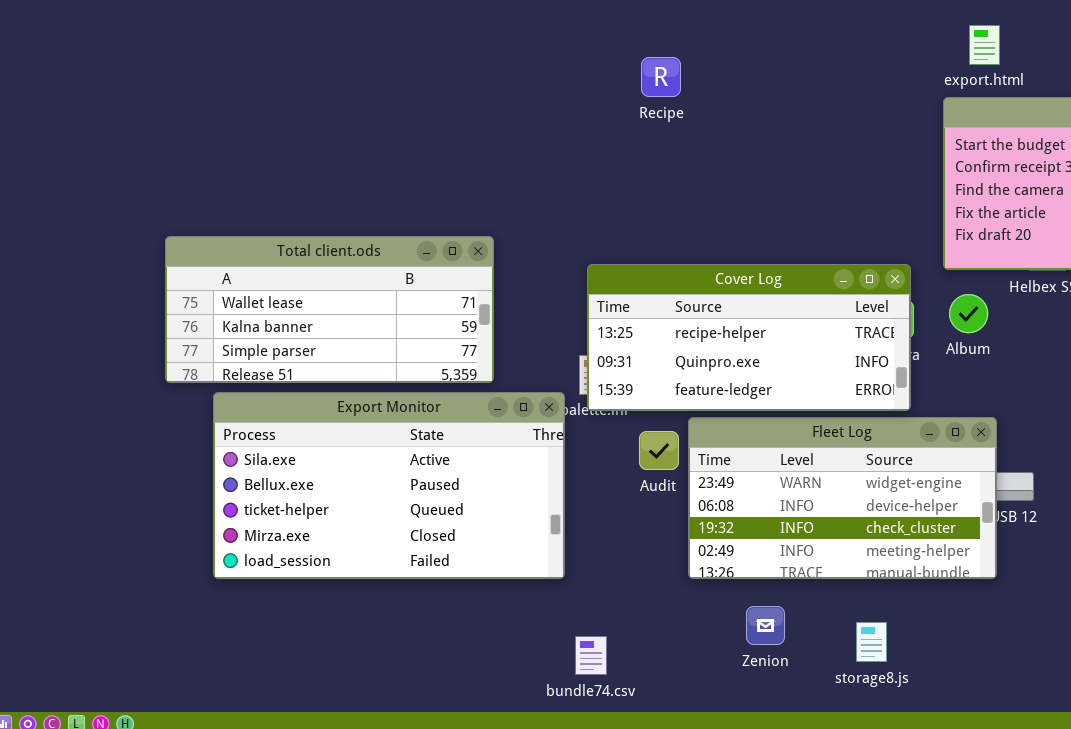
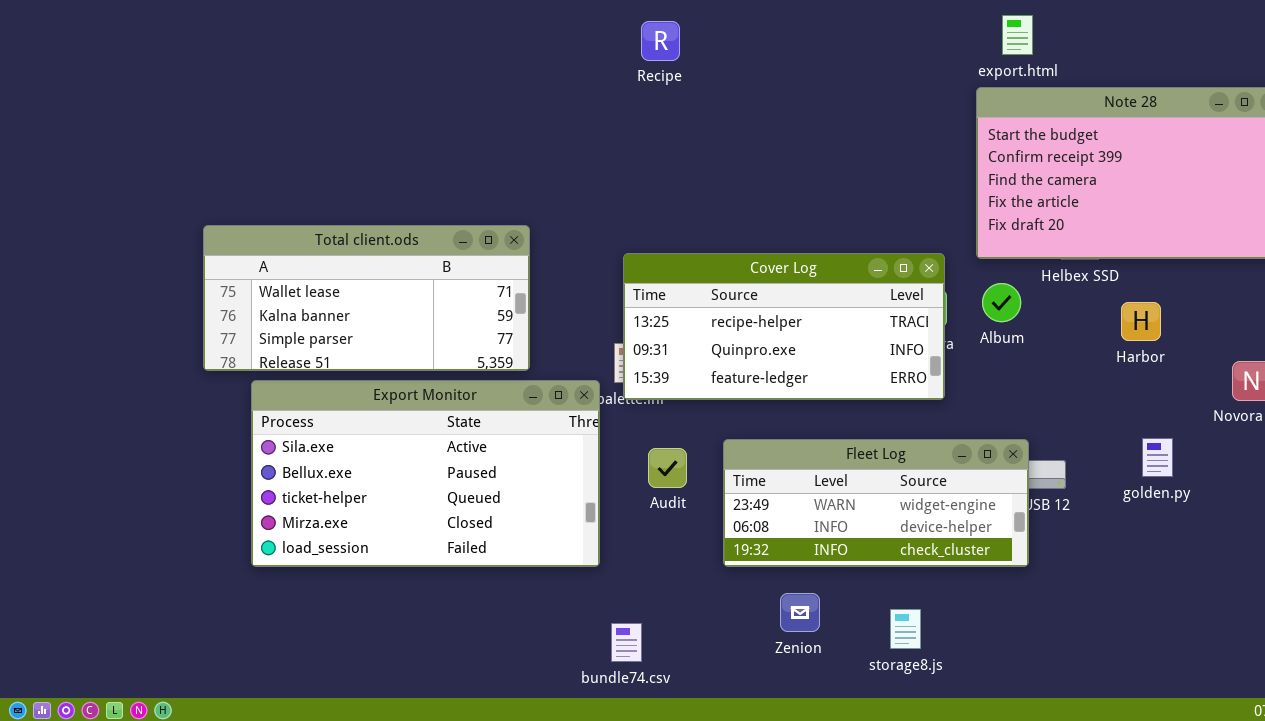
Recipe: [641,57,681,97] -> [641,21,680,61], moved
Fleet Log: [688,417,997,579] -> [723,439,1029,567], resized
Audit: [639,431,679,470] -> [648,448,687,488], moved

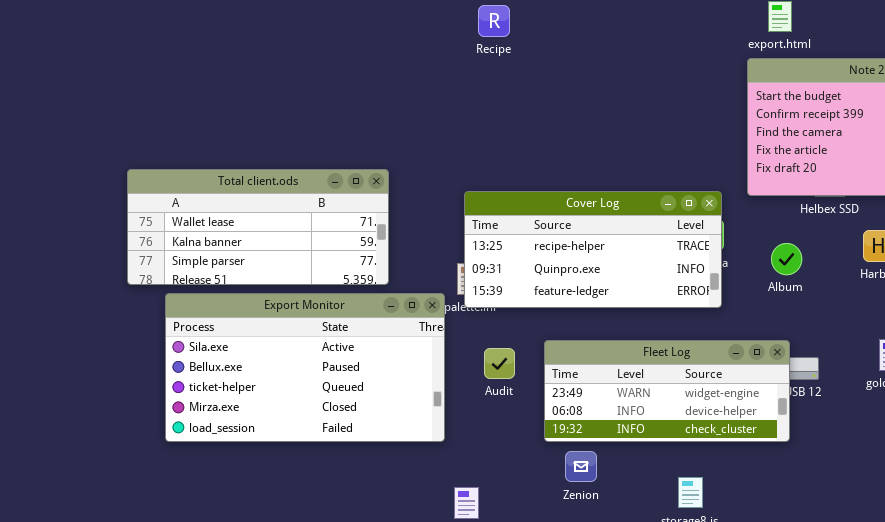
Album: [982,283,1021,322] -> [771,243,802,275], moved
Zenion: [780,593,820,632] -> [565,451,597,482], moved

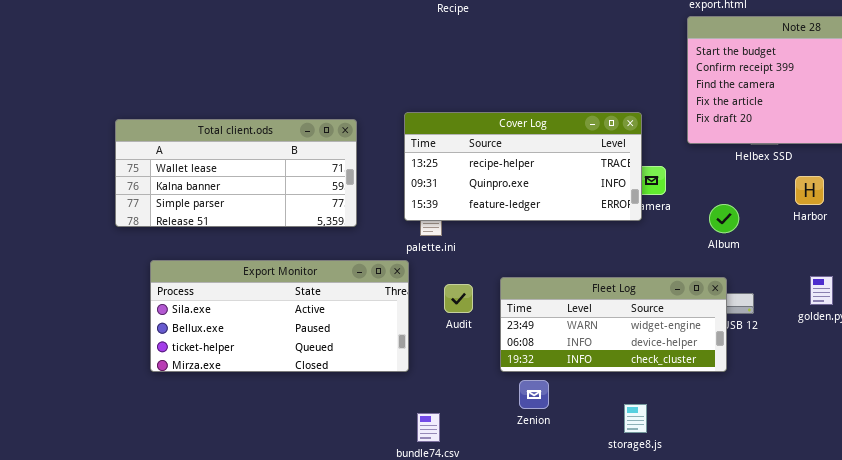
Cover Log: [464,191,722,308] -> [404,112,642,221], moved
Album: [771,243,802,275] -> [709,204,739,233], moved
Export Monitor: [165,293,445,442] -> [150,260,409,372], resized

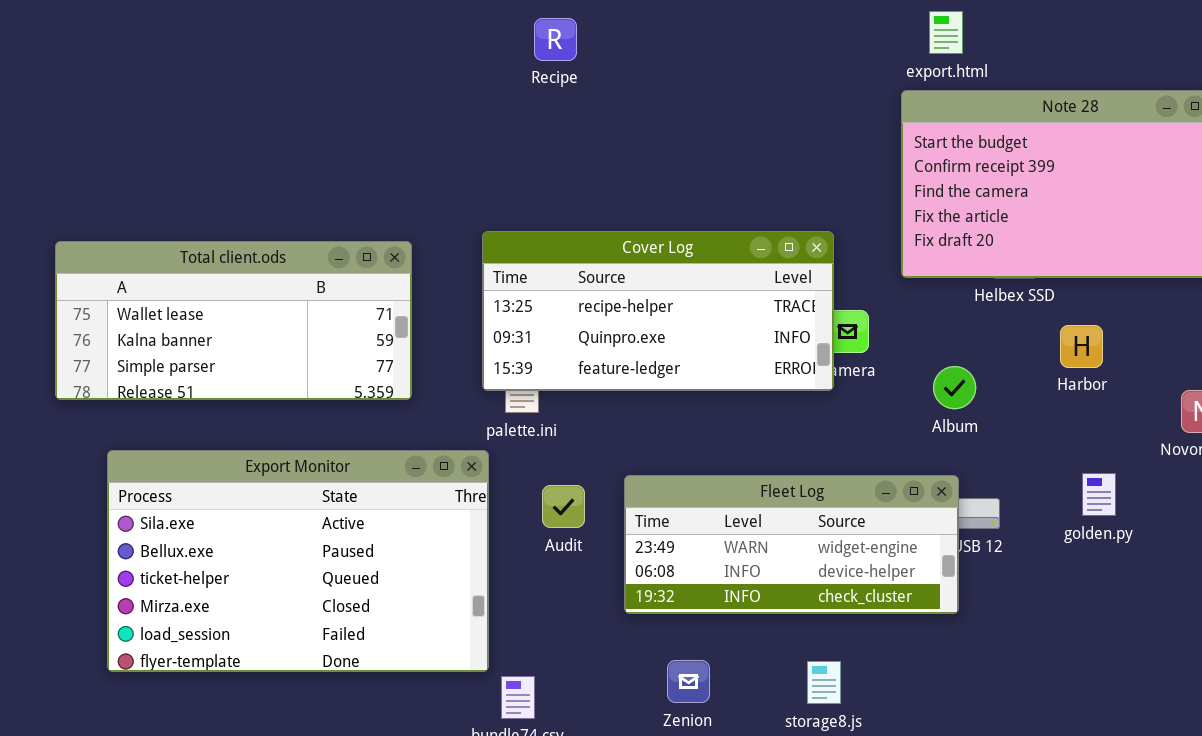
Export Monitor: [150,260,409,372] -> [107,450,489,672], resized
Zenion: [519,380,549,409] -> [667,660,710,703], moved

